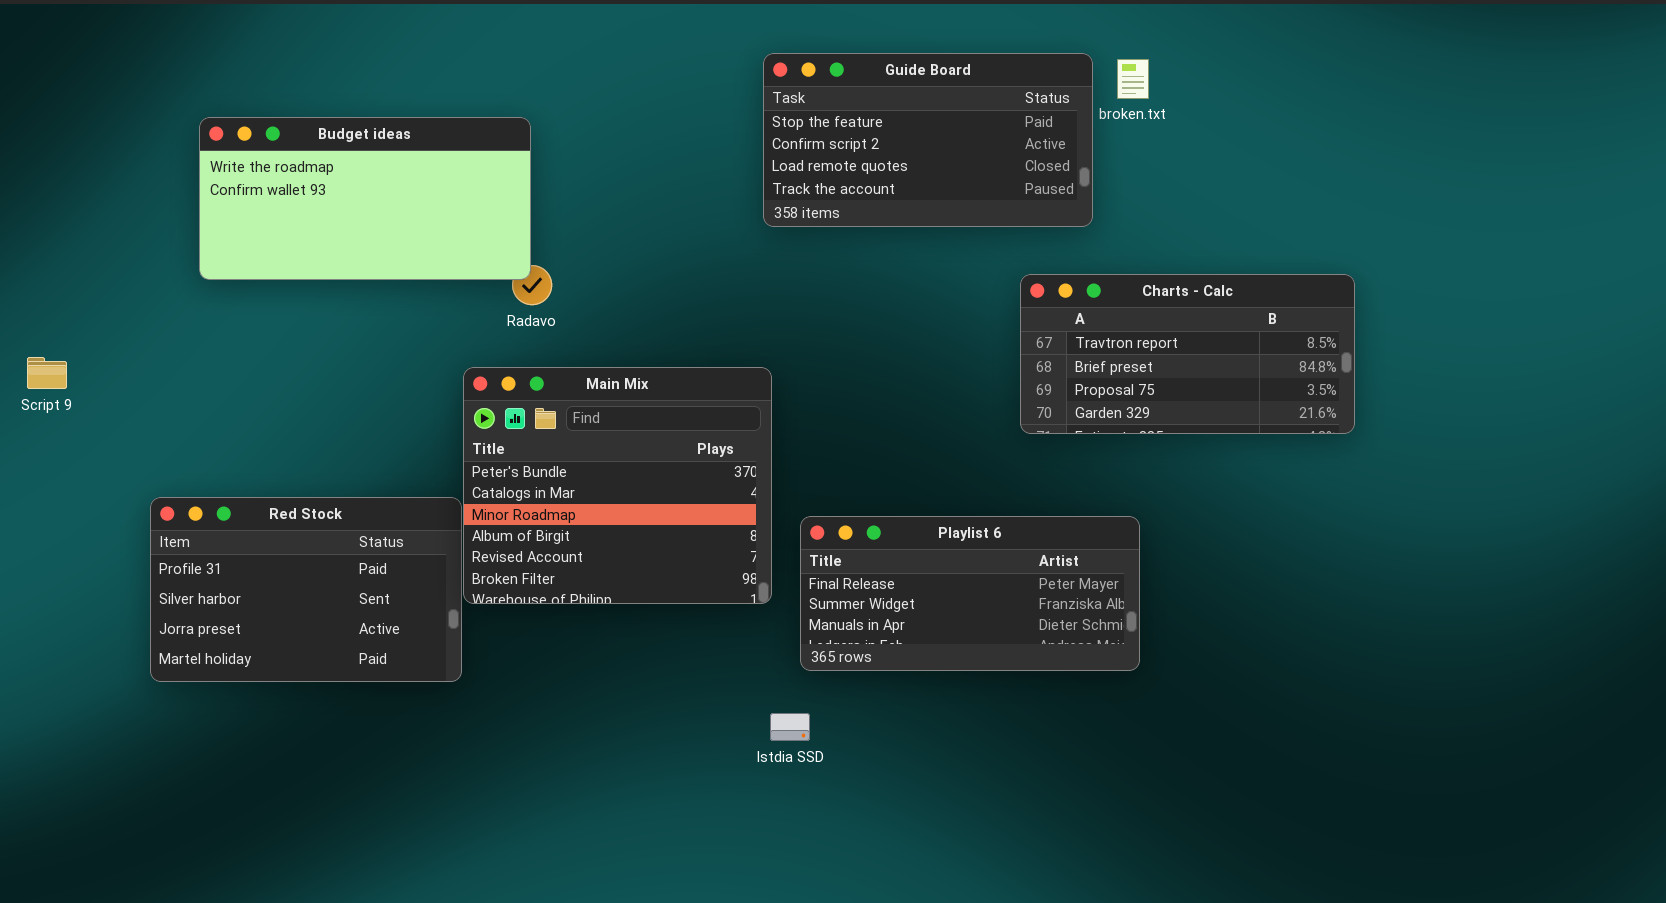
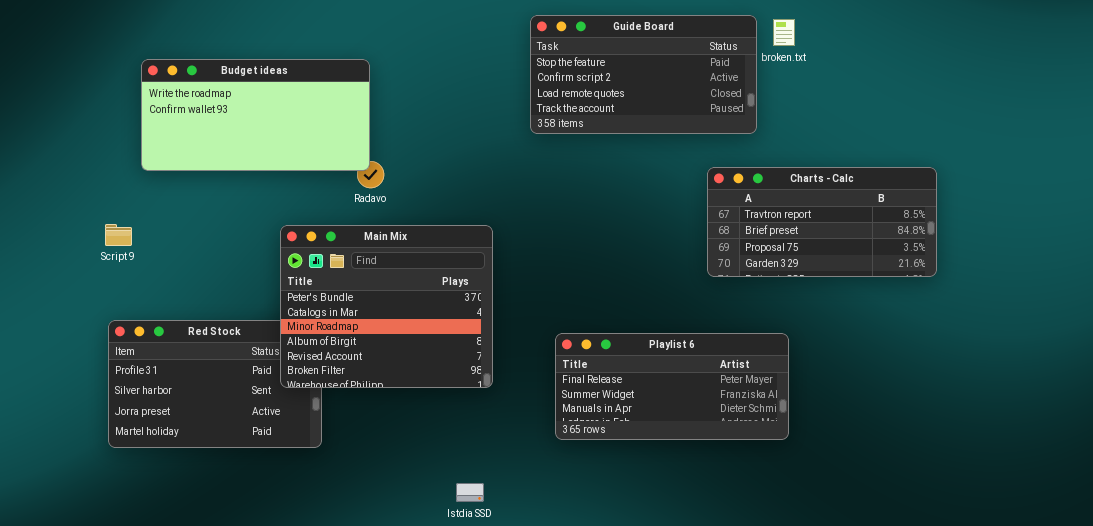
Script 9: [27,357,67,389] -> [105,224,132,246], moved
Main Mix: [463,367,772,604] -> [280,225,493,388], moved
Istdia SSD: [770,713,810,741] -> [456,483,484,502], moved

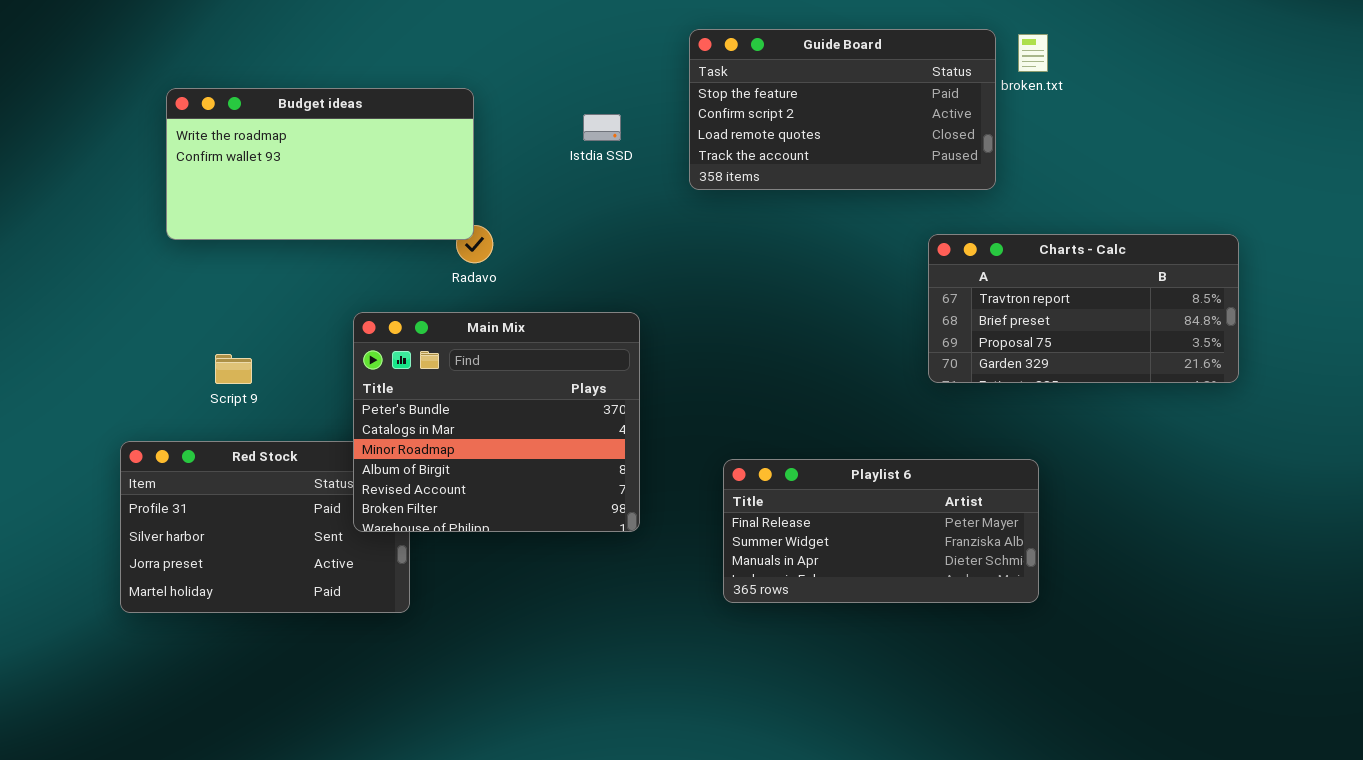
Script 9: [105,224,132,246] -> [215,354,252,384], moved
Istdia SSD: [456,483,484,502] -> [583,114,621,141], moved

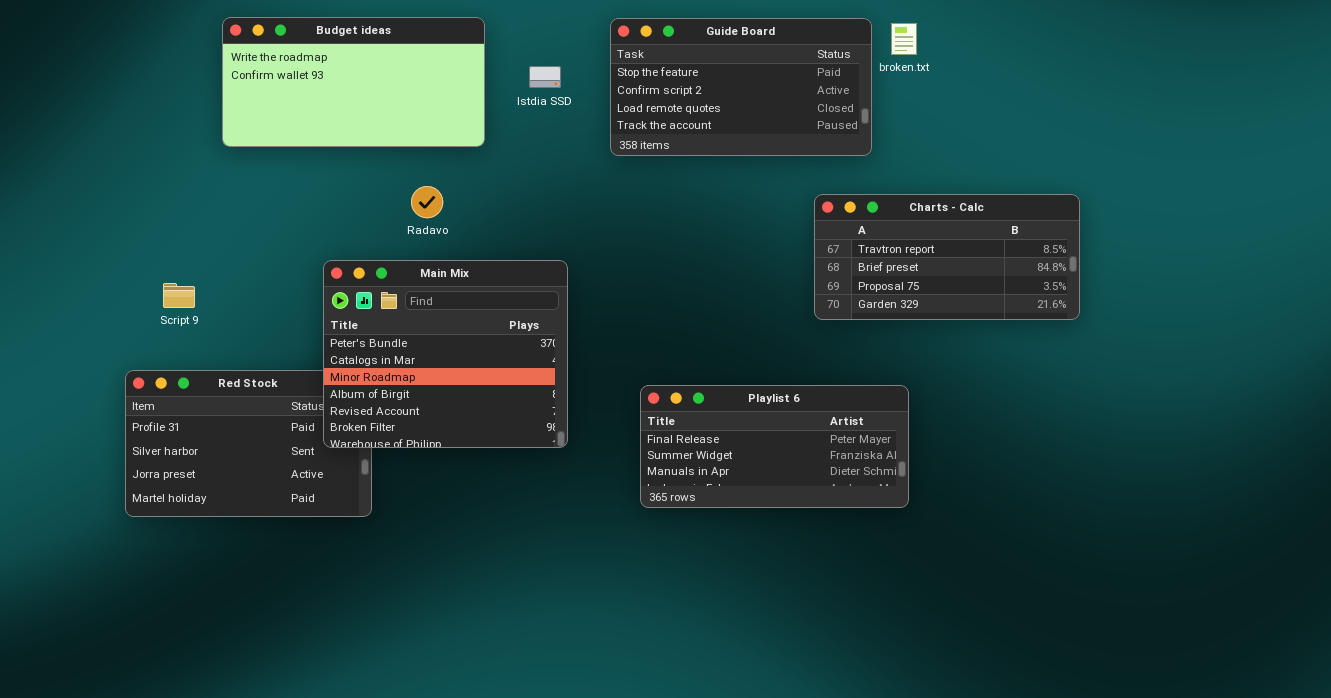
Budget ideas: [166,88,474,240] -> [222,17,485,147], moved
Istdia SSD: [583,114,621,141] -> [529,66,561,88], moved
Script 9: [215,354,252,384] -> [163,283,195,308], moved

